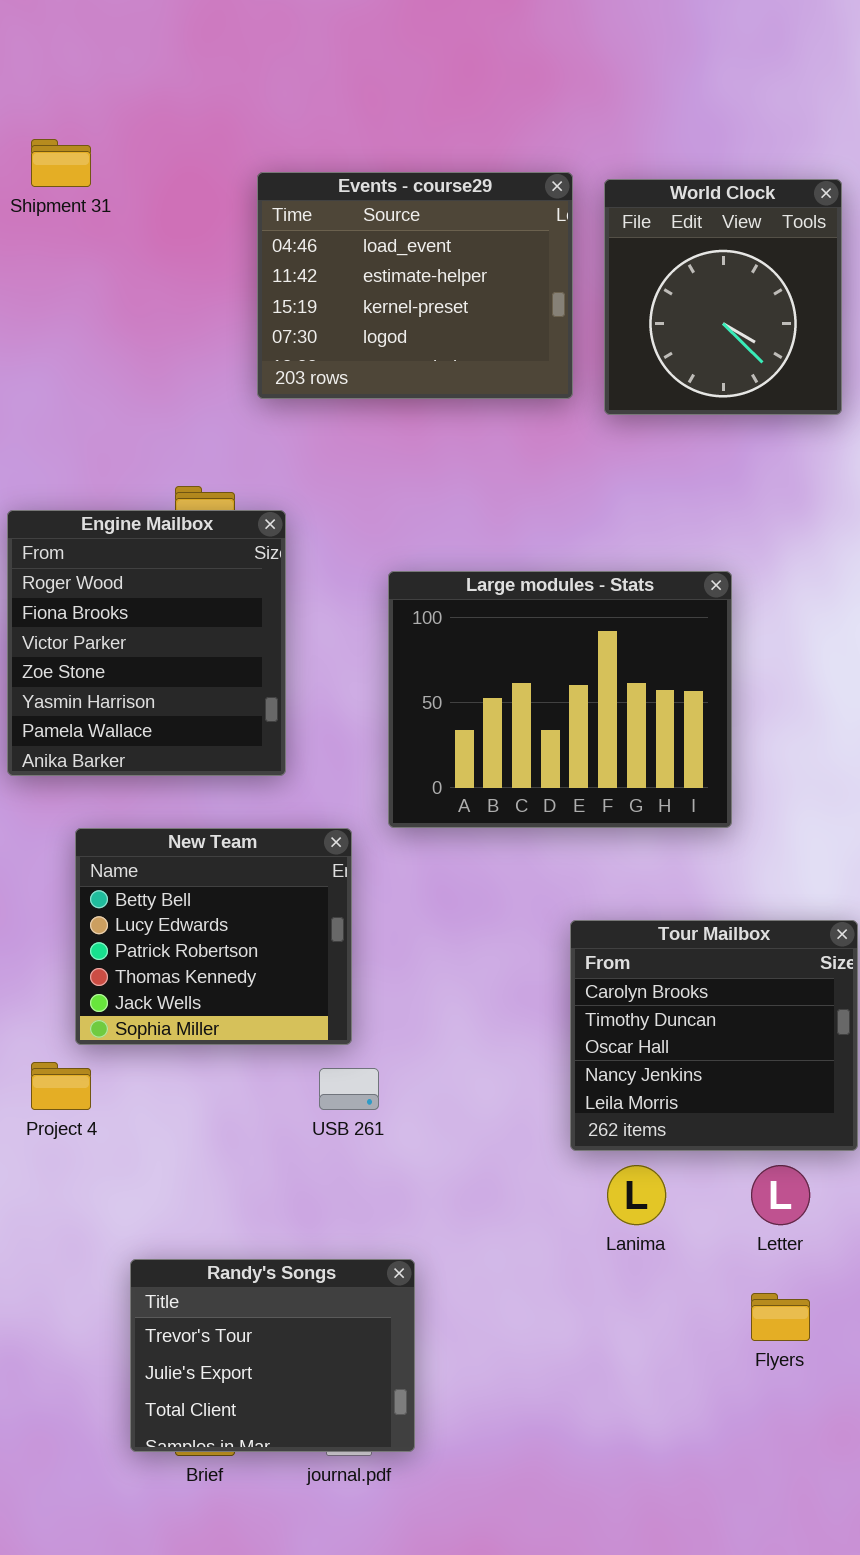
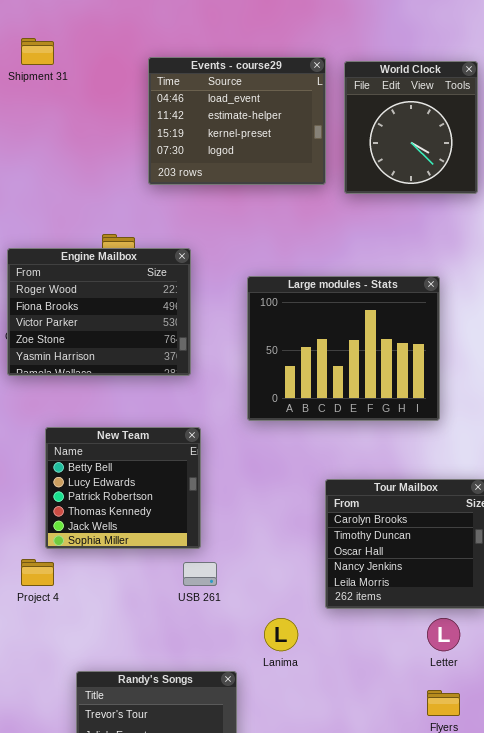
Engine Mailbox: [7,510,286,776] -> [7,248,191,376], resized
Large modules - Stats: [388,571,732,828] -> [247,276,440,421], moved
Lanima: [607,1165,666,1225] -> [264,618,298,651], moved

